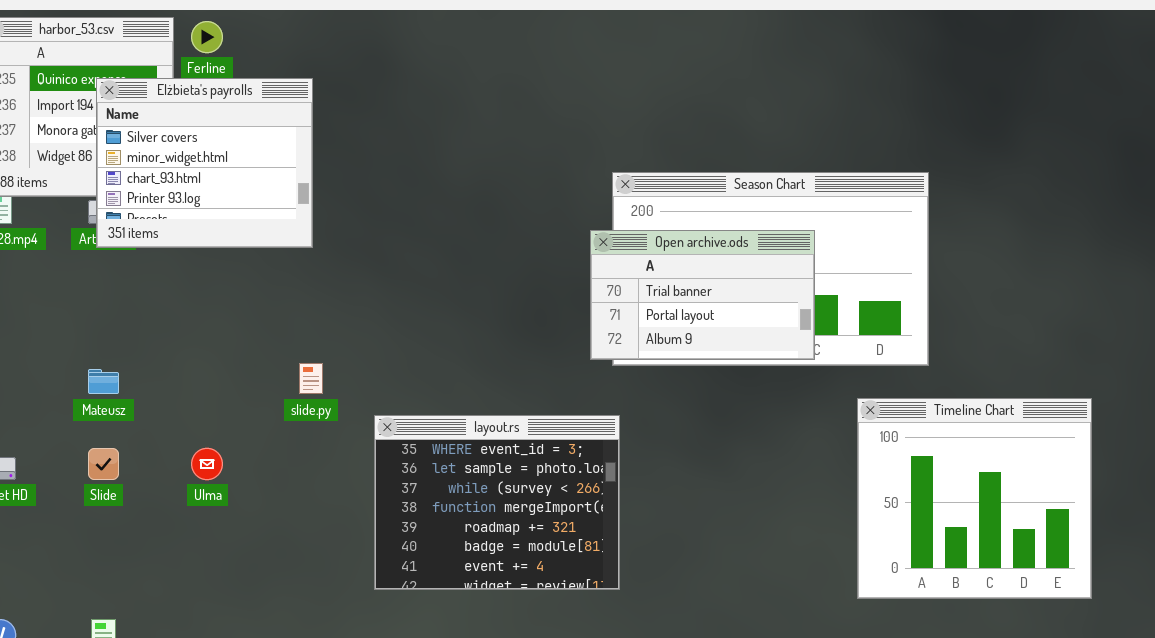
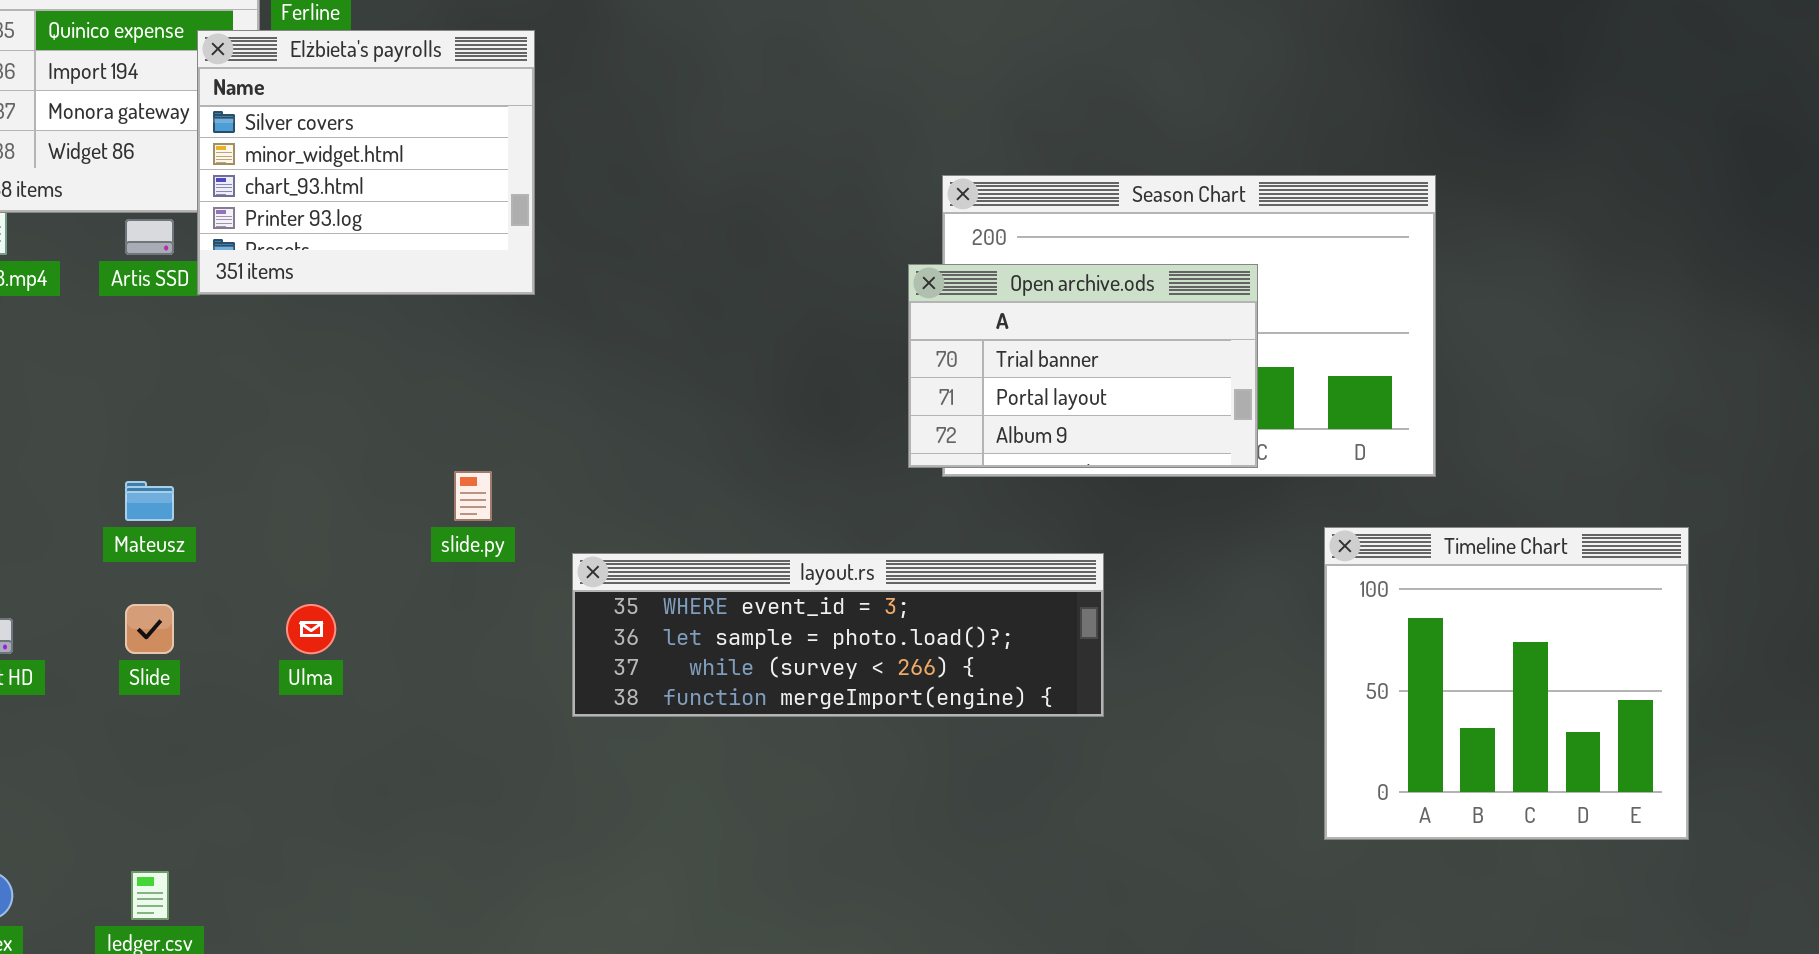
Elżbieta's payrolls: [96,78,313,248] -> [197,30,535,295], moved
layout.rs: [374,415,620,590] -> [572,553,1104,717], resized

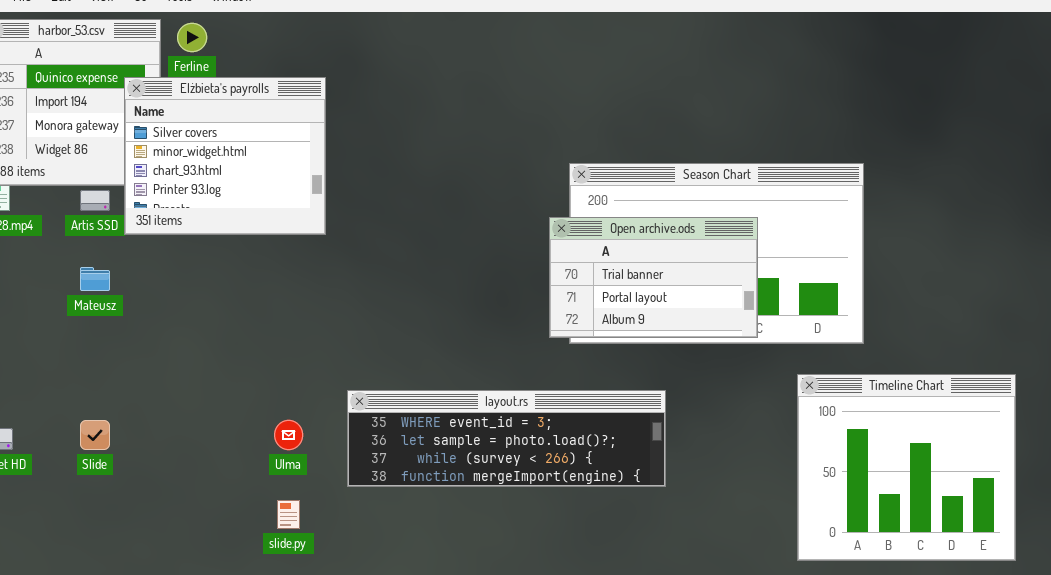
slide.py: [454,471,492,521] -> [277,500,300,529], moved
Mateusz: [125,481,174,521] -> [80,267,110,291], moved
Ulma: [286,604,336,654] -> [274,420,303,450], moved

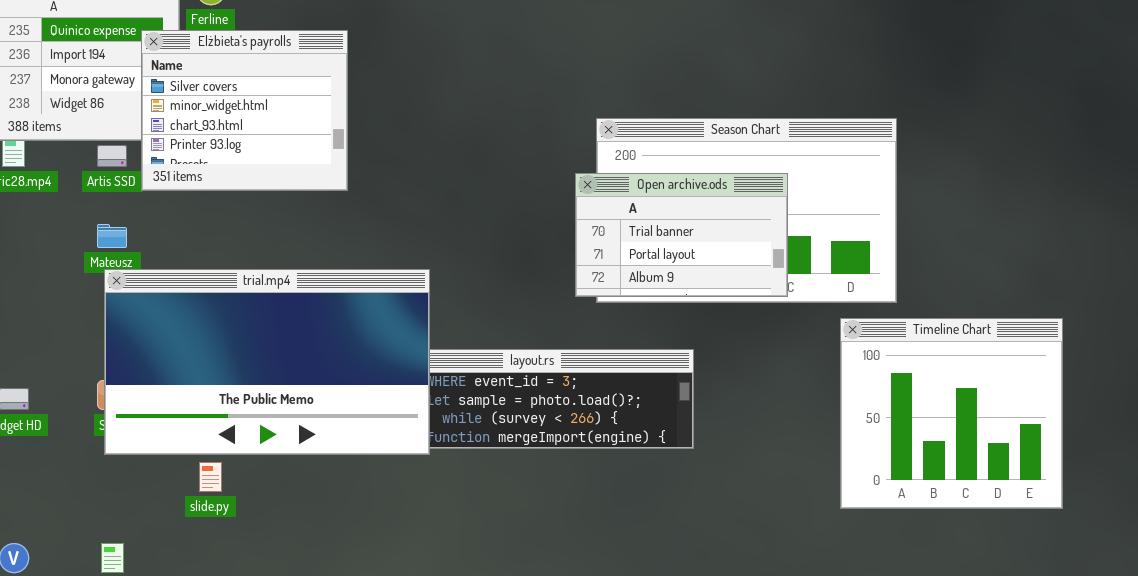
trial.mp4: none -> [104,269,430,455], opened
Timeline Chart: [797,374,1016,561] -> [840,318,1063,509], moved
slide.py: [277,500,300,529] -> [199,462,222,492], moved

